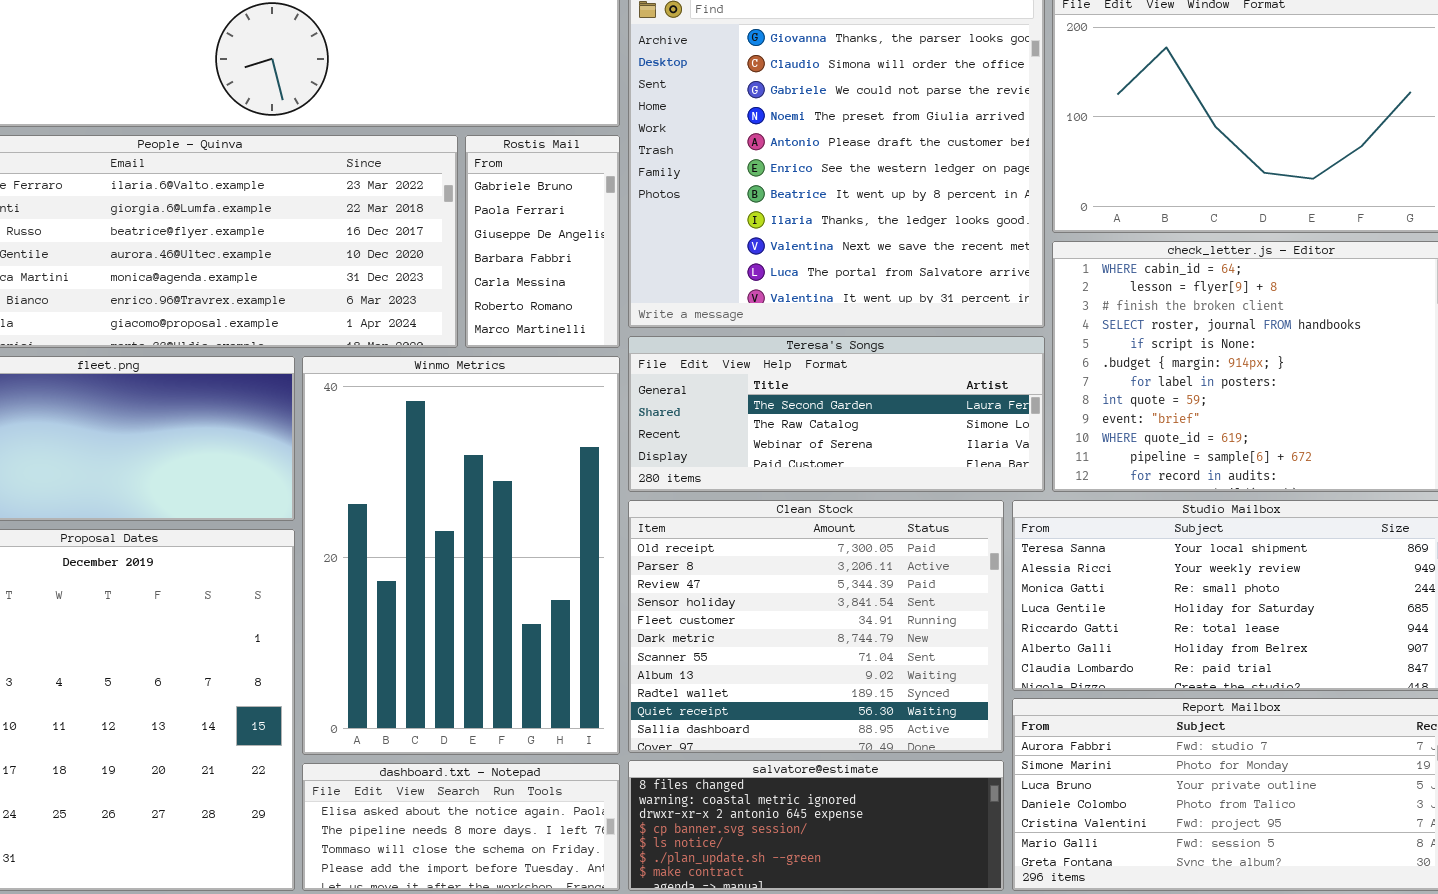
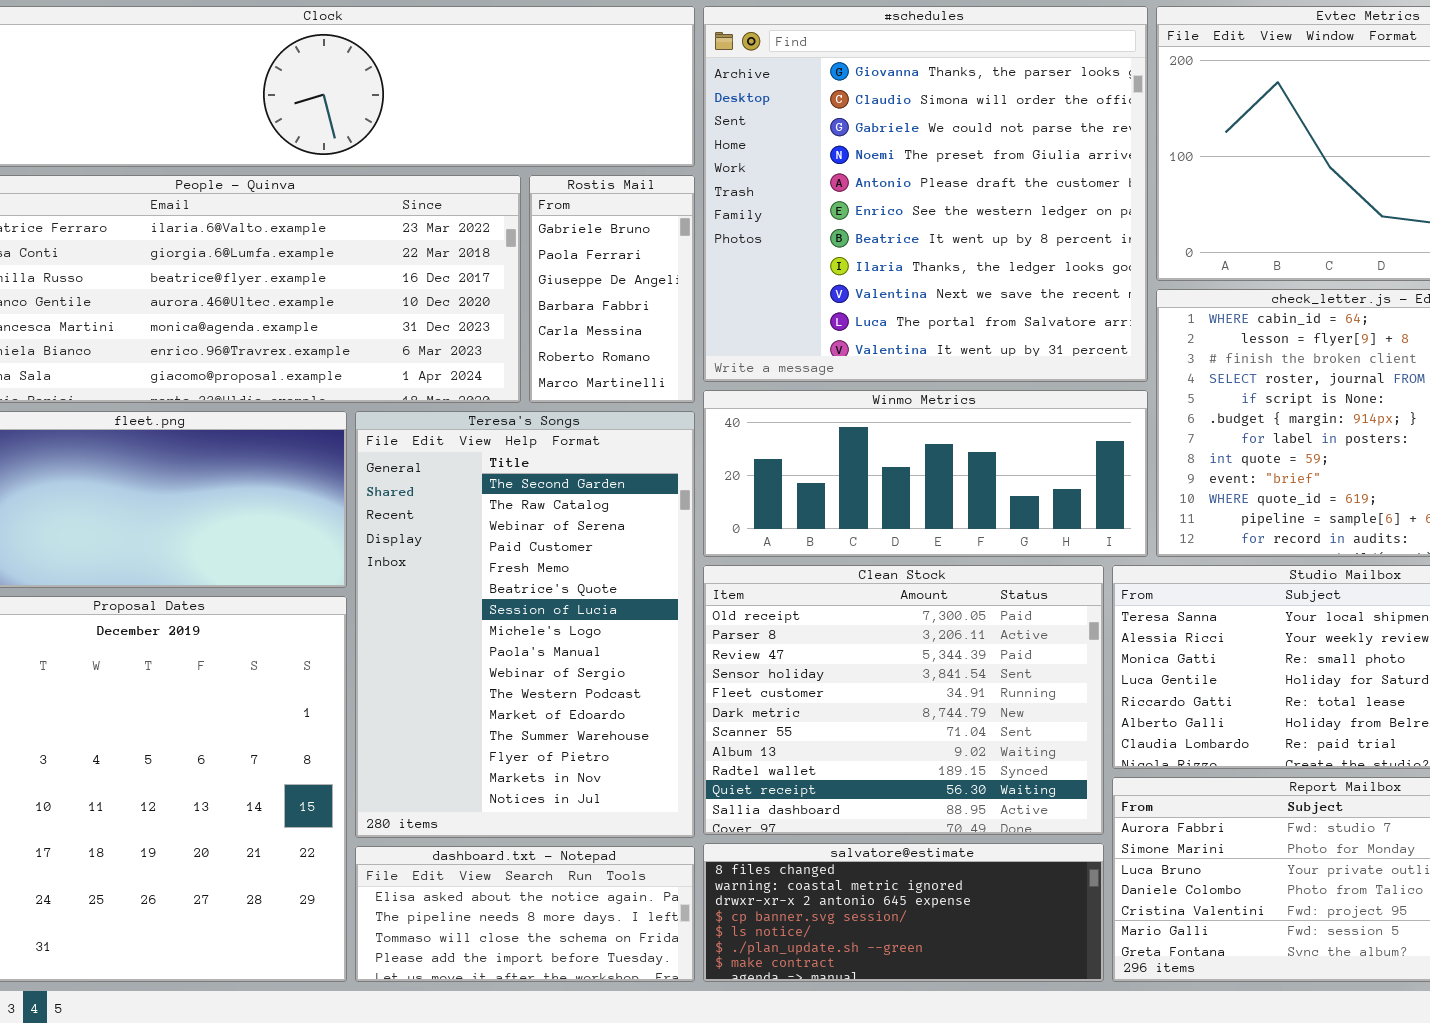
Teresa's Songs: [628,336,1045,492] -> [355,411,695,838], moved, resized
Winmo Metrics: [302,356,620,755] -> [703,390,1148,557], moved, resized

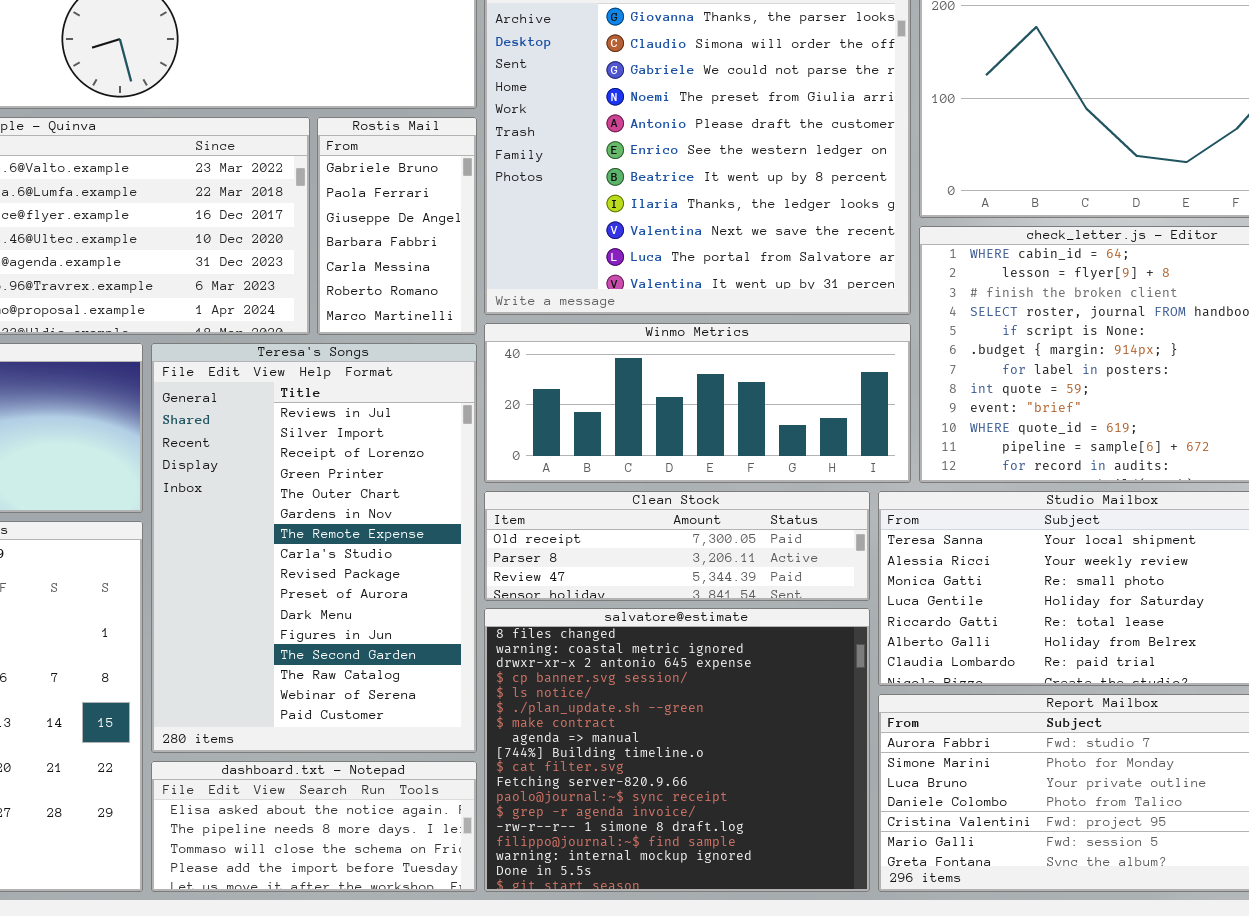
Teresa's Songs: [355,411,695,838] -> [151,343,477,753], scrolled up 12 rows
Clean Stock: [703,565,1104,835] -> [484,491,870,601], resized
salvatore@estimate: [703,843,1104,982] -> [484,608,870,892], resized

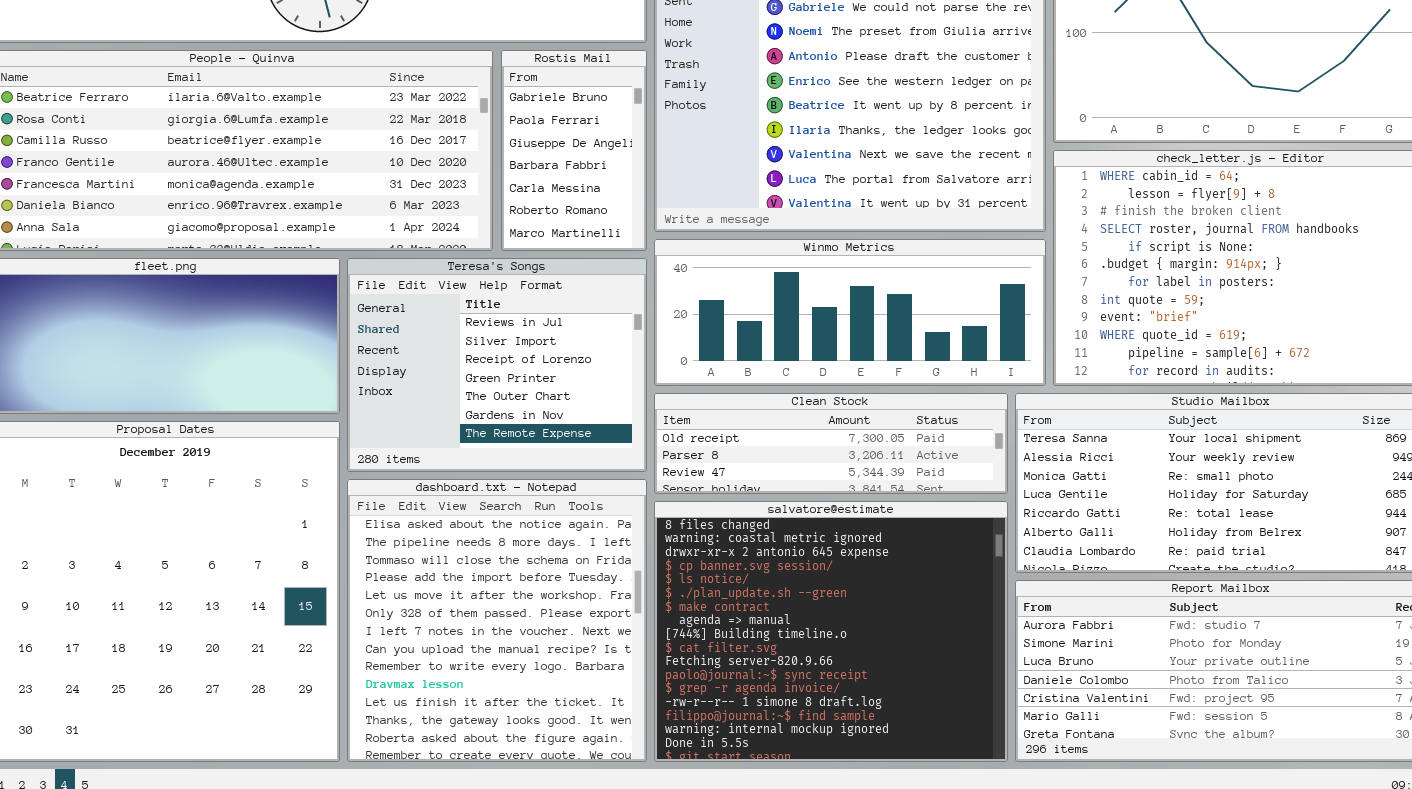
Teresa's Songs: [151,343,477,753] -> [347,258,647,472], resized
dashboard.txt - Notepad: [151,761,477,892] -> [347,479,647,762], resized

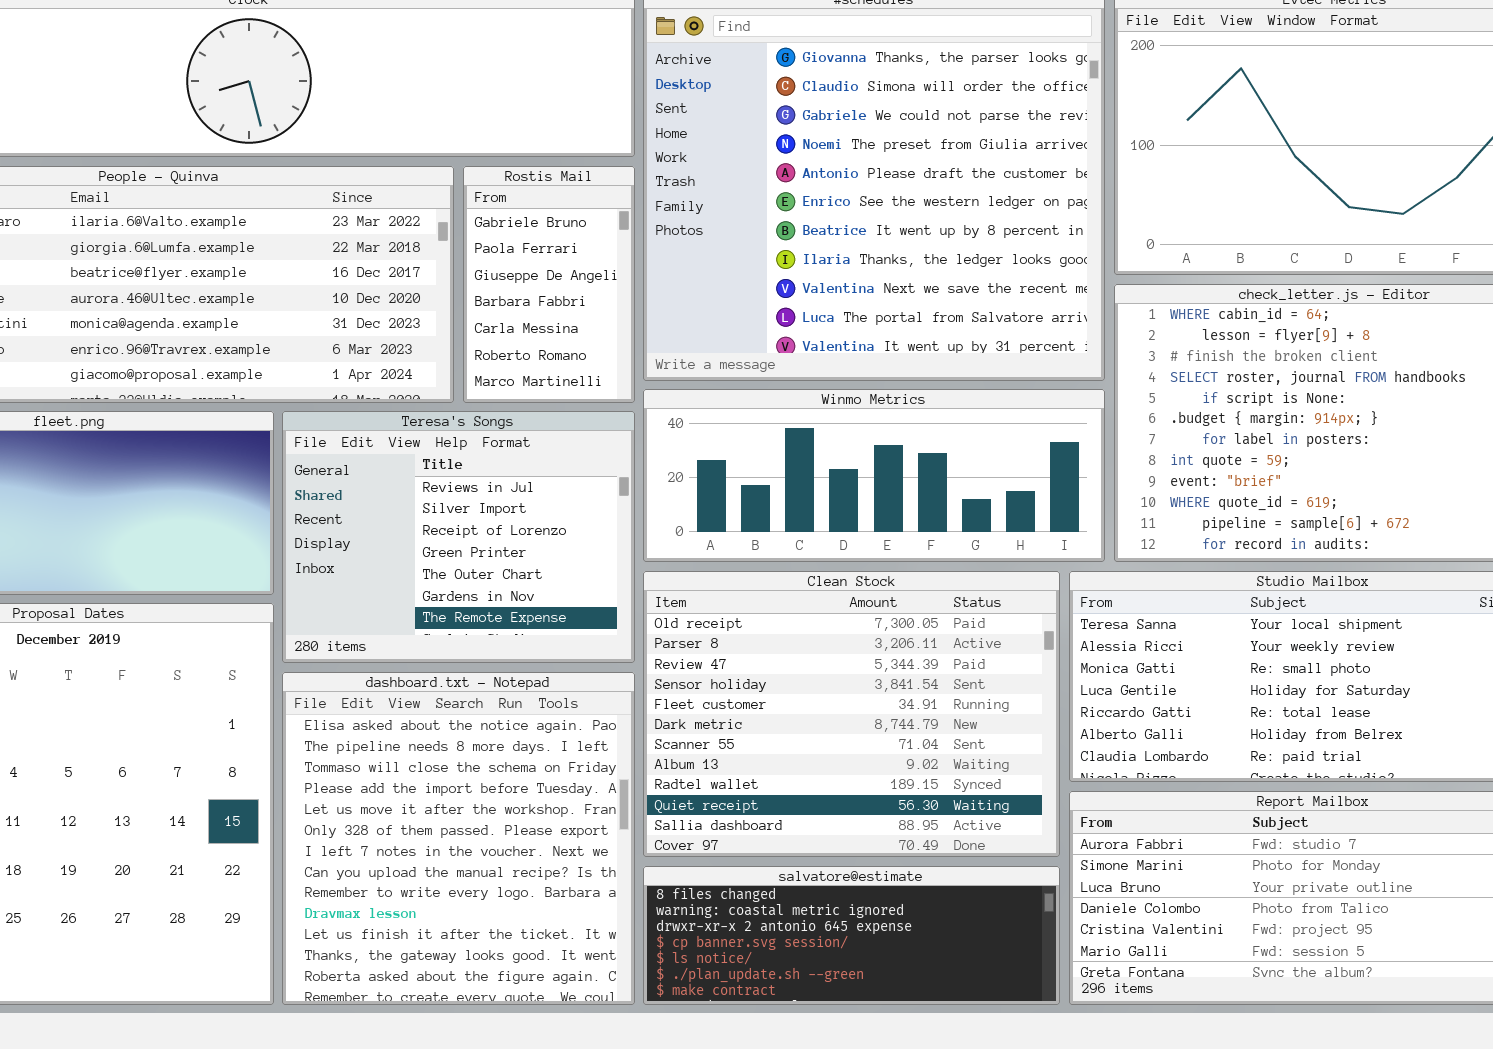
Clean Stock: [654,393,1008,494] -> [643,571,1060,857], resized
salvatore@estimate: [654,501,1008,762] -> [643,866,1060,1005], resized

